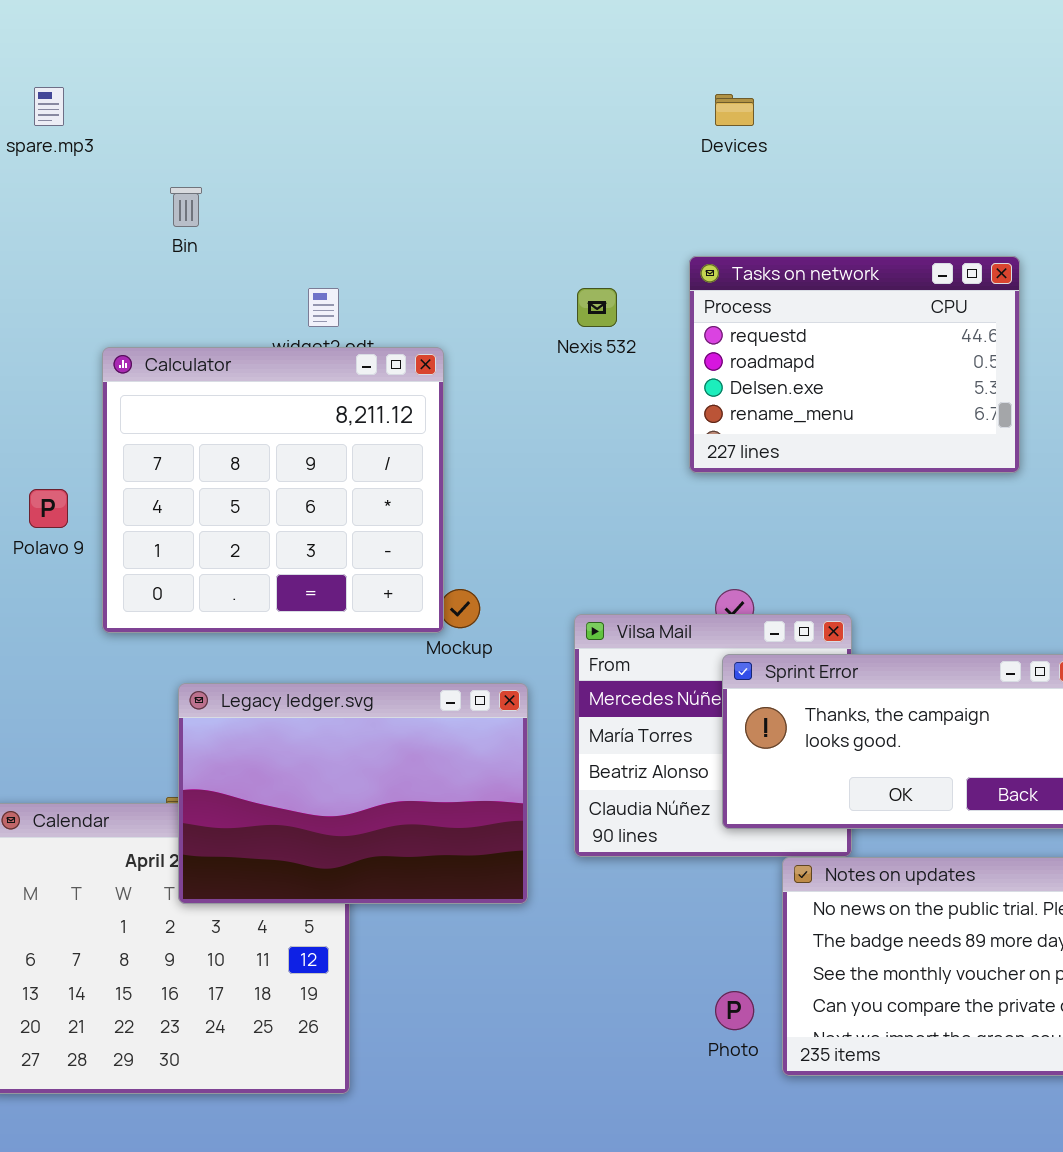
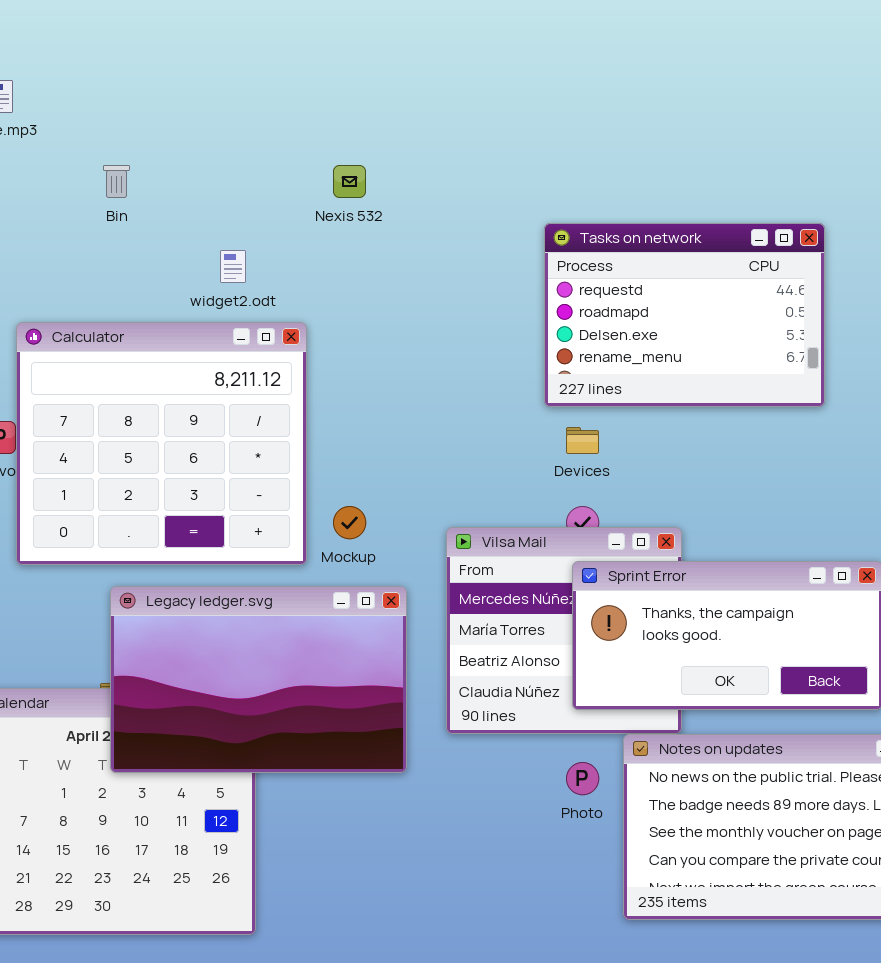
Devices: [715,94,754,126] -> [566,427,599,454], moved
Nexis 532: [577,288,617,327] -> [333,165,366,198], moved
Calculator: [102,347,444,633] -> [16,322,307,565], moved
Photo: [715,991,754,1030] -> [566,762,599,795], moved

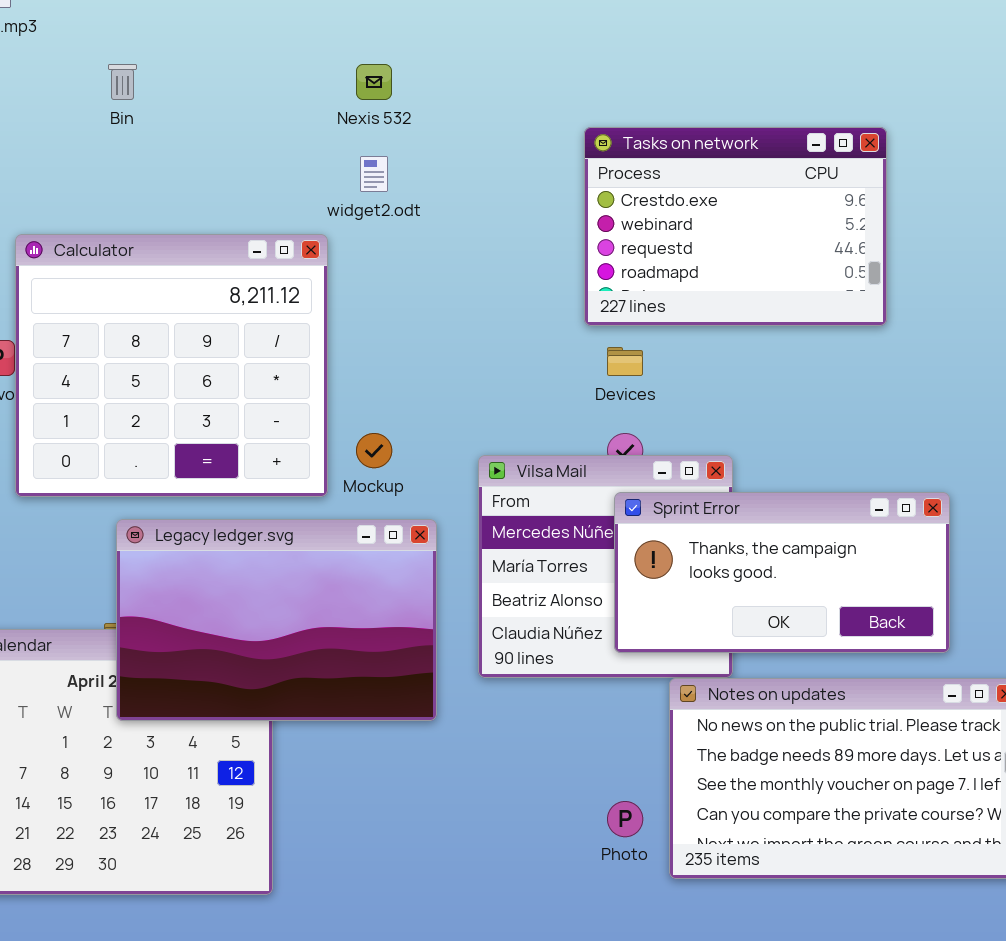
Tasks on network: [544,223,825,407] -> [584,127,887,326], scrolled up 2 rows
widget2.odt: [220,250,246,283] -> [360,156,388,192], moved
Photo: [566,762,599,795] -> [607,801,643,837], moved

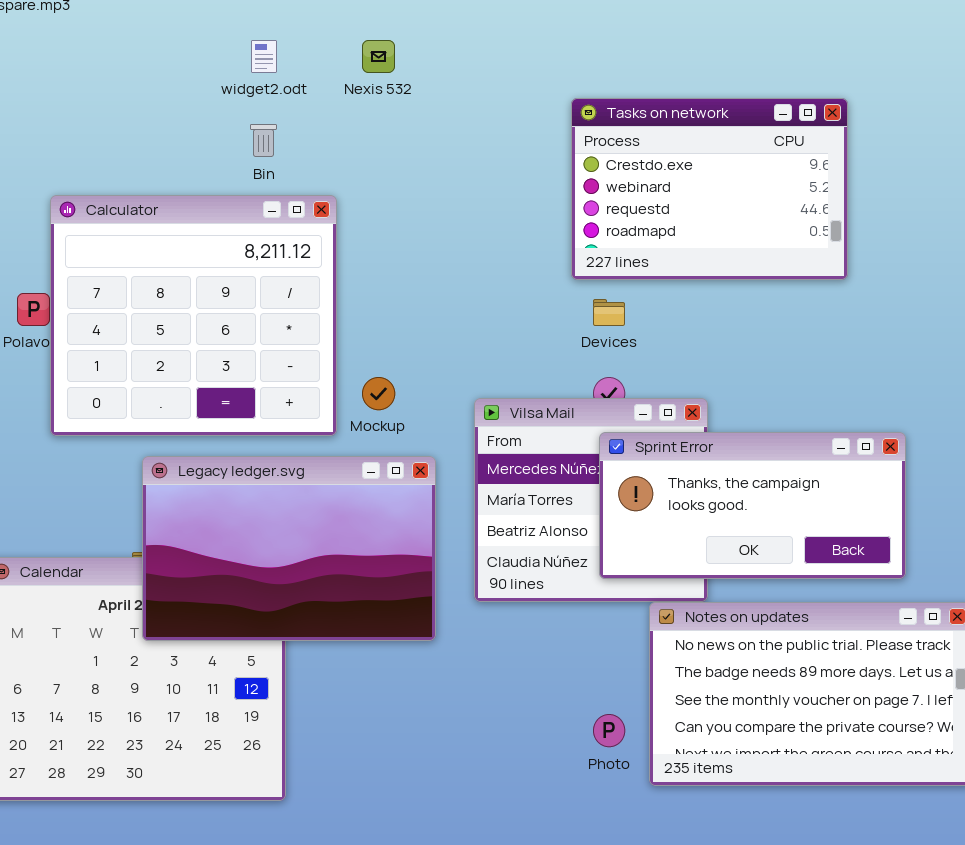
Bin: [108,64,137,100] -> [250,124,277,157], moved
widget2.odt: [360,156,388,192] -> [251,40,277,73], moved

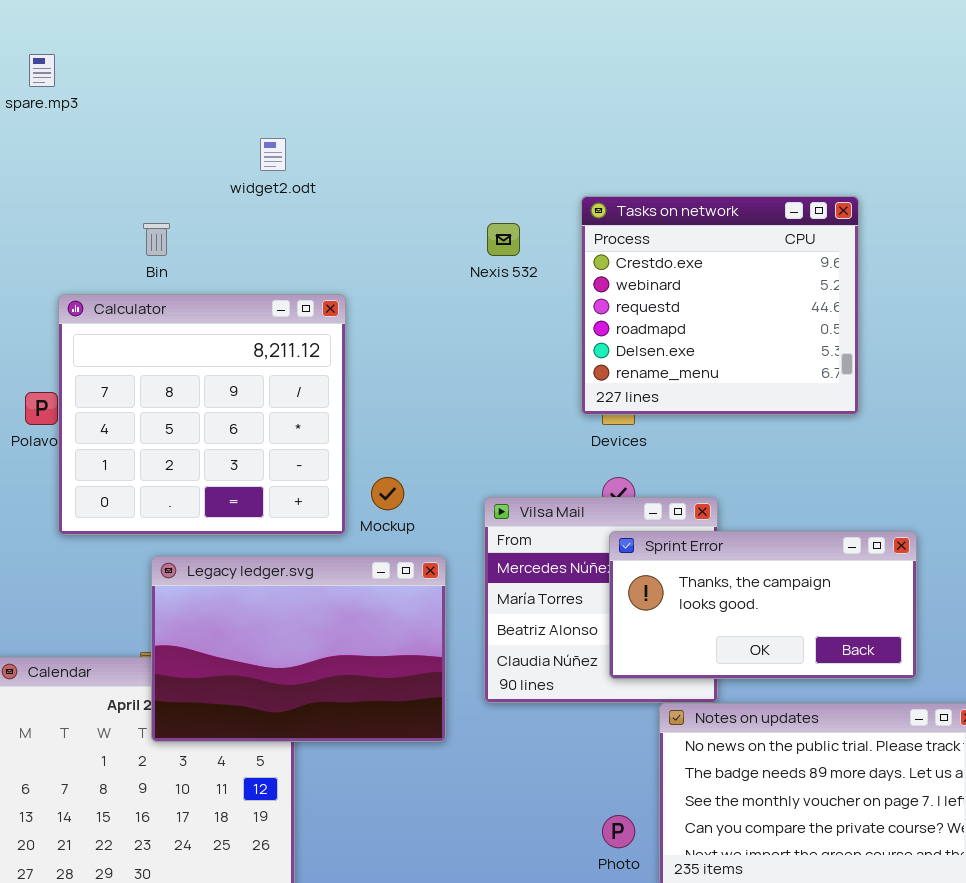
Nexis 532: [362,40,395,73] -> [487,223,520,256], moved
Tasks on network: [571,98,848,280] -> [581,196,859,415], resized
Bin: [250,124,277,157] -> [143,223,170,256], moved

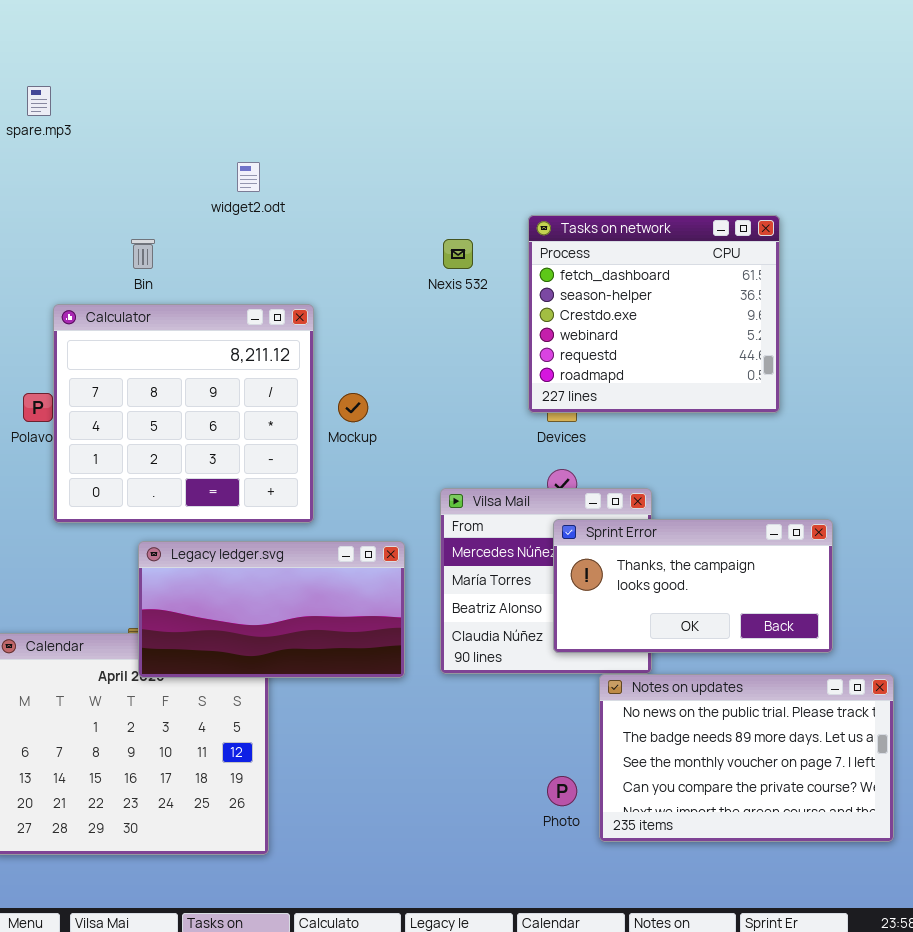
Tasks on network: [581,196,859,415] -> [528,215,780,413], scrolled up 2 rows
Mockup: [371,477,404,510] -> [338,393,368,422], moved
Legacy ledger.svg: [151,556,446,742] -> [138,541,405,678], resized

